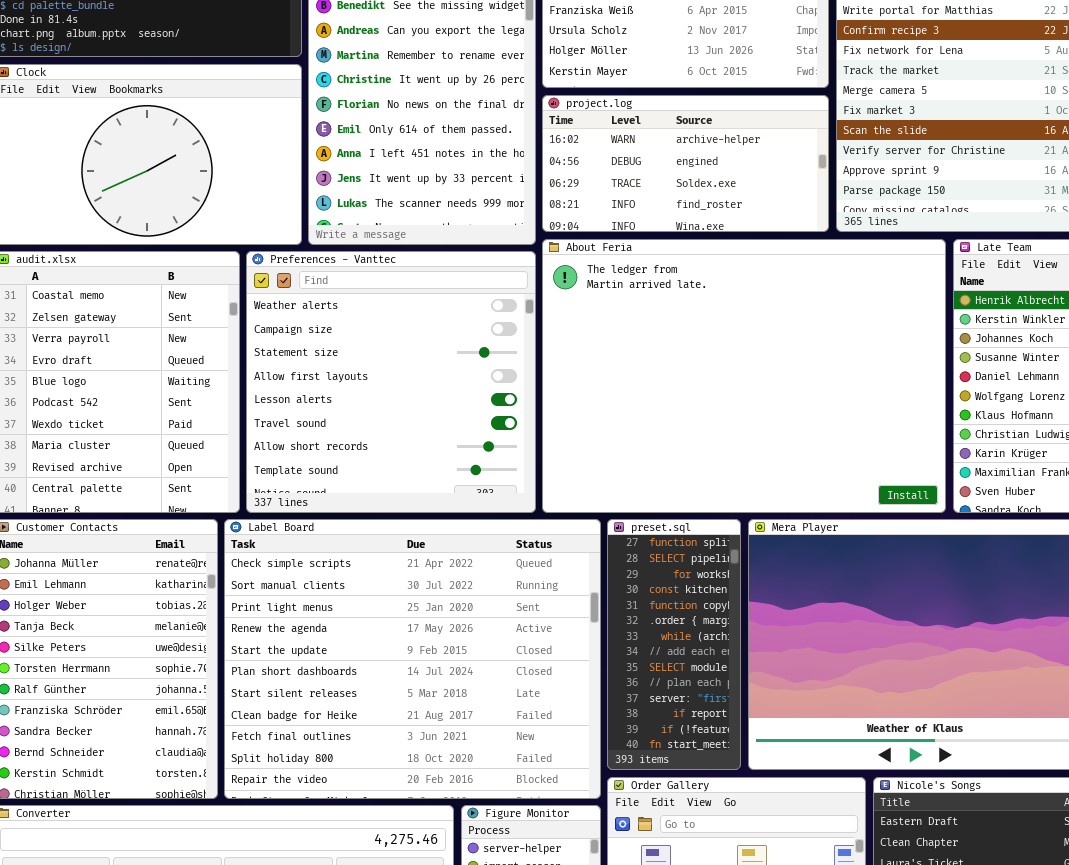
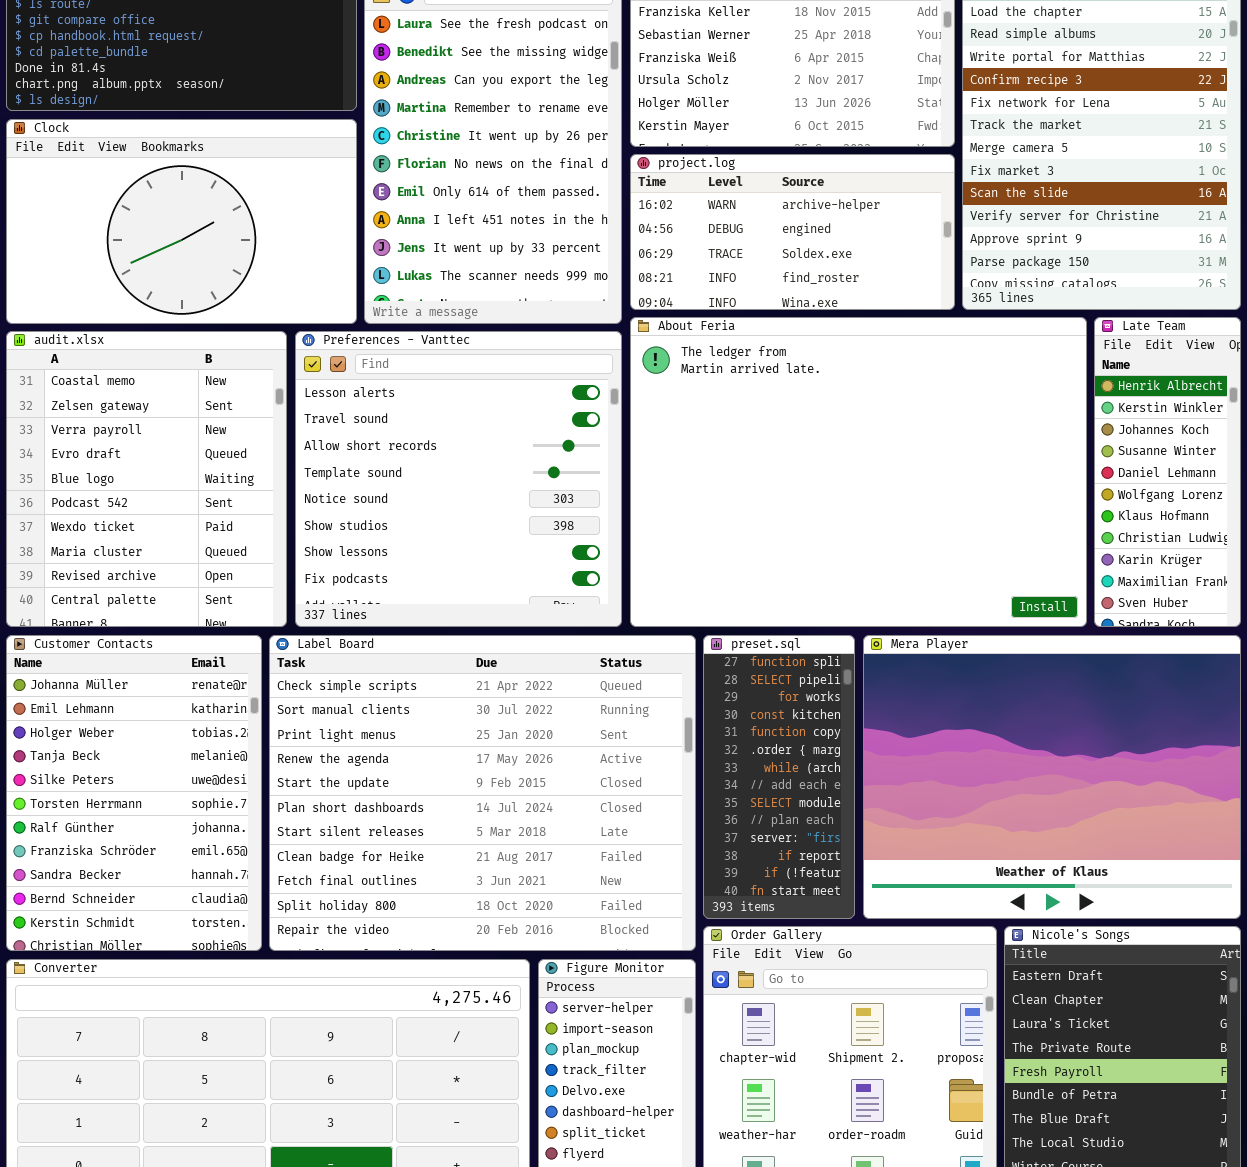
Preferences - Vanttec: [246,251,536,513] -> [295,331,622,627], scrolled down 4 rows

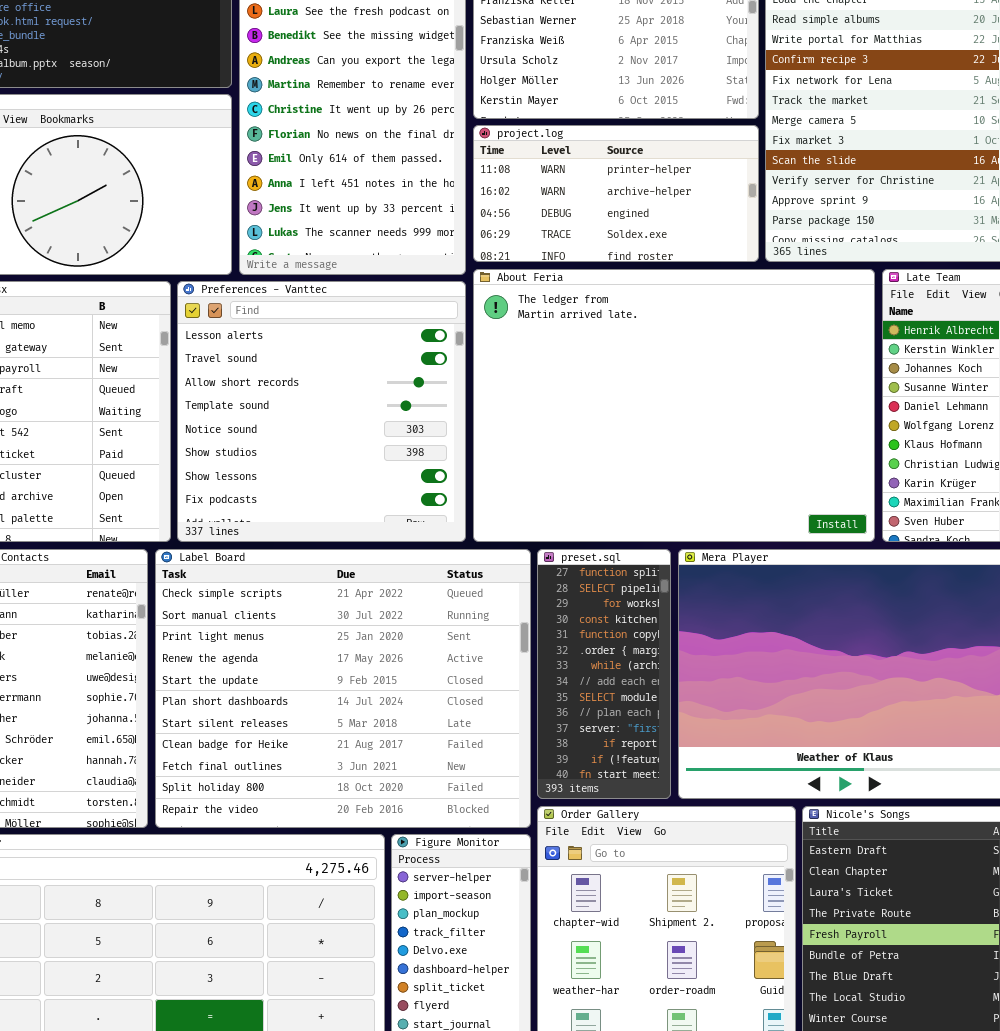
project.log: [630,154,955,310] -> [473,125,759,262], scrolled up 1 row

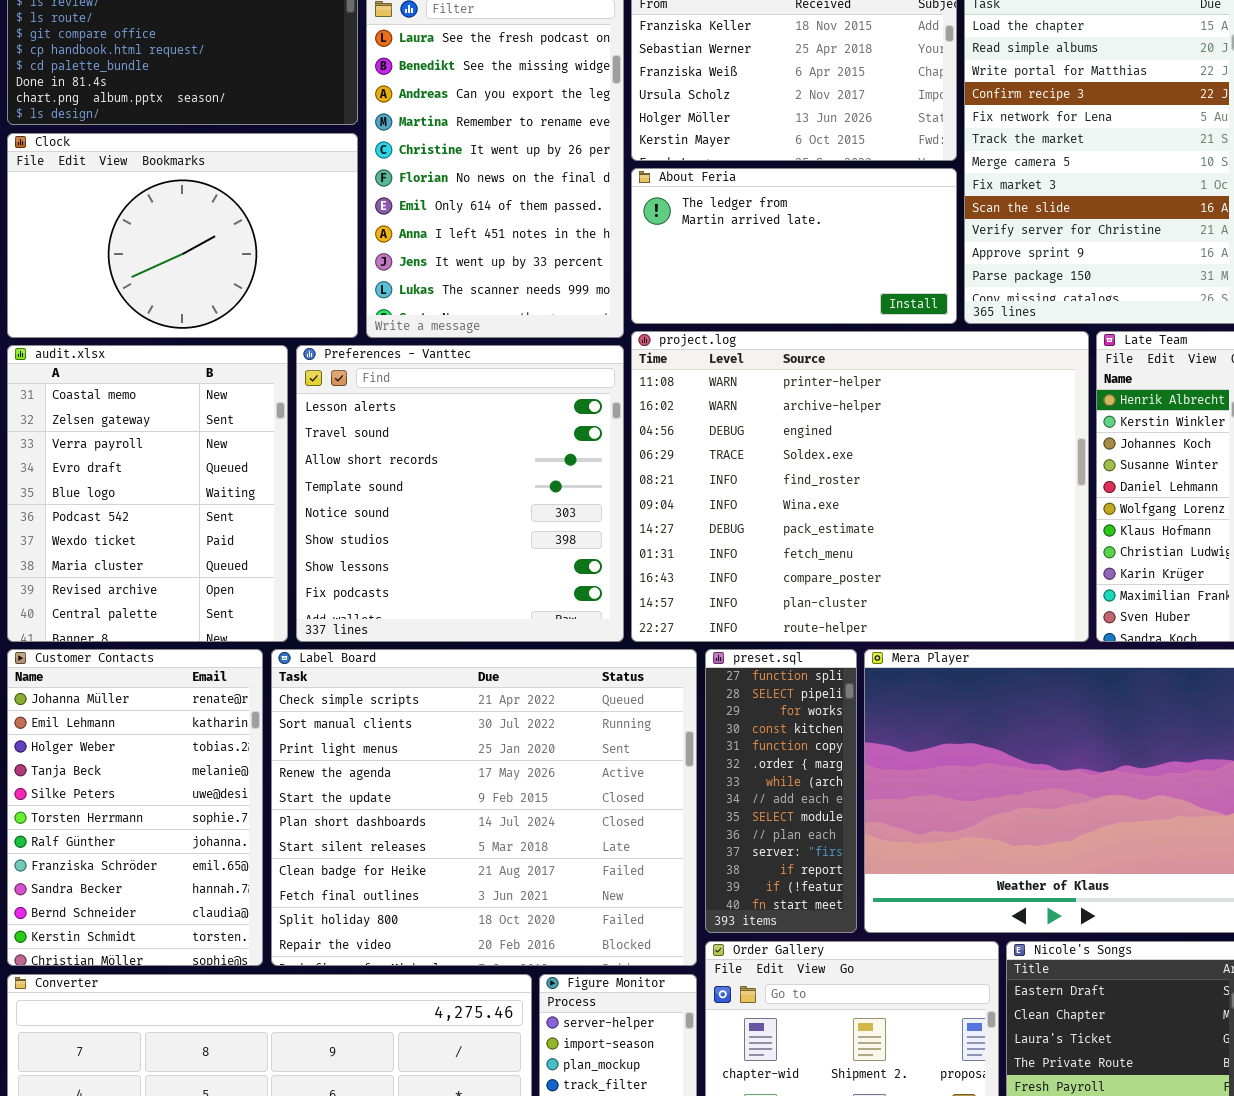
project.log: [473,125,759,262] -> [631,331,1089,642], moved, resized
About Feria: [473,269,875,542] -> [631,168,957,324], moved, resized

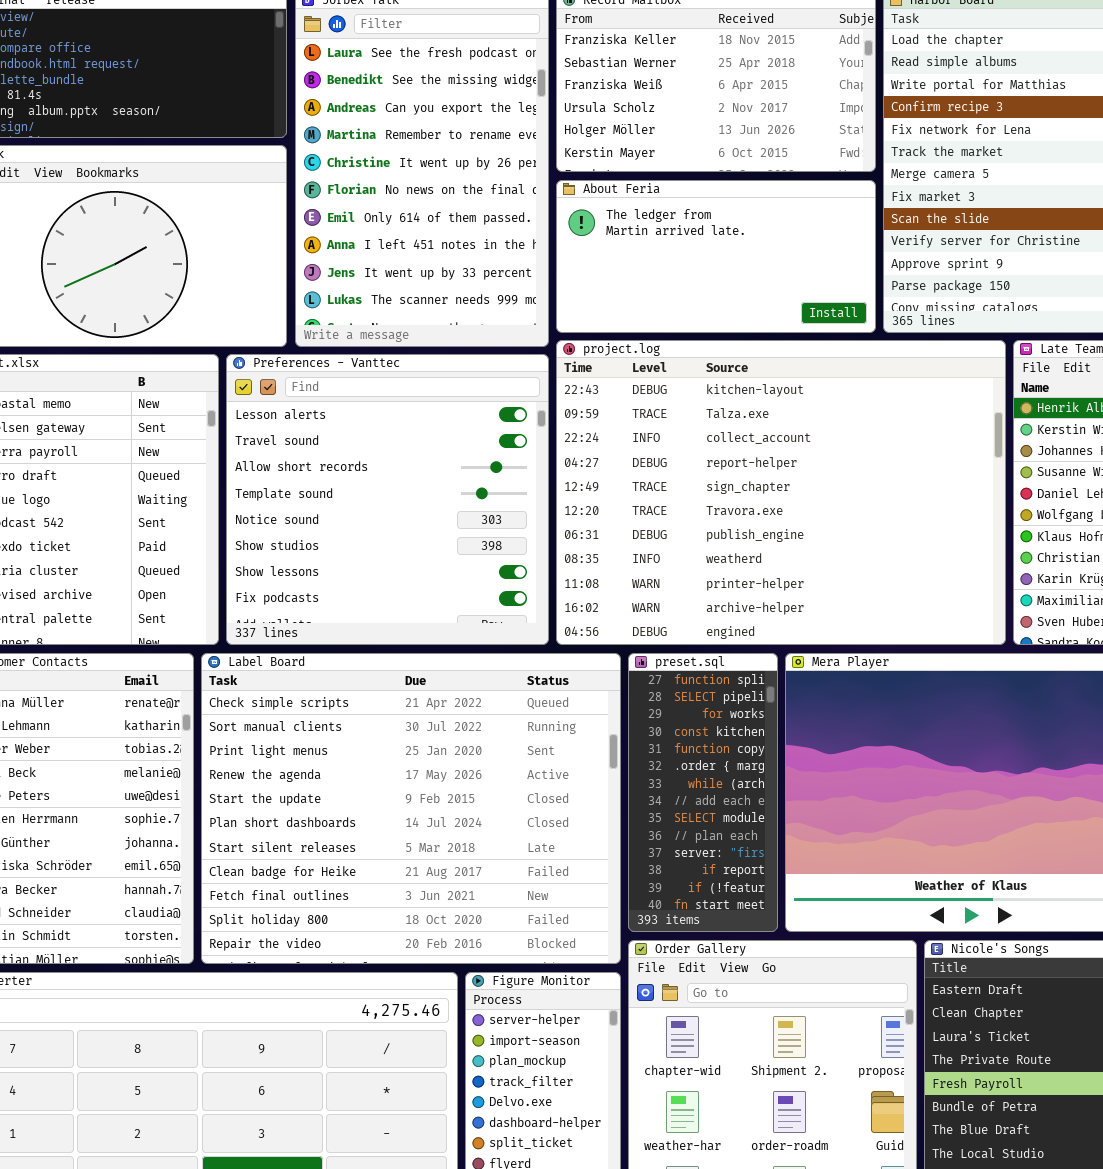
project.log: [631,331,1089,642] -> [556,340,1006,645], scrolled up 8 rows

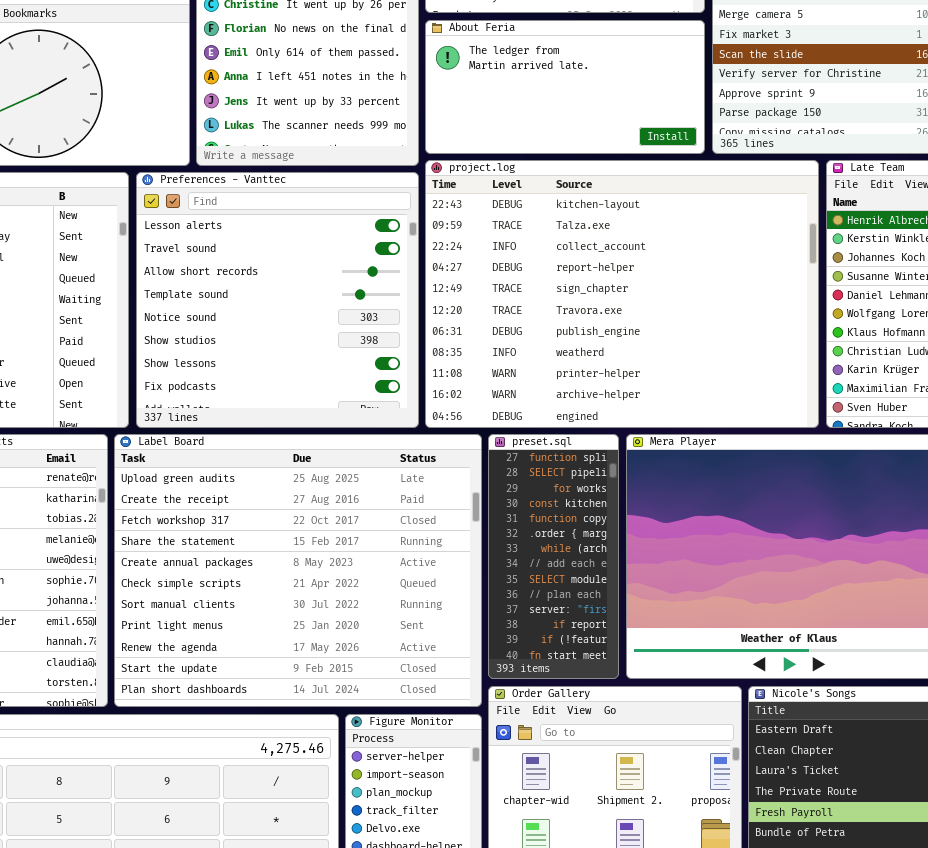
Label Board: [201,653,621,964] -> [114,434,482,707], scrolled up 5 rows

